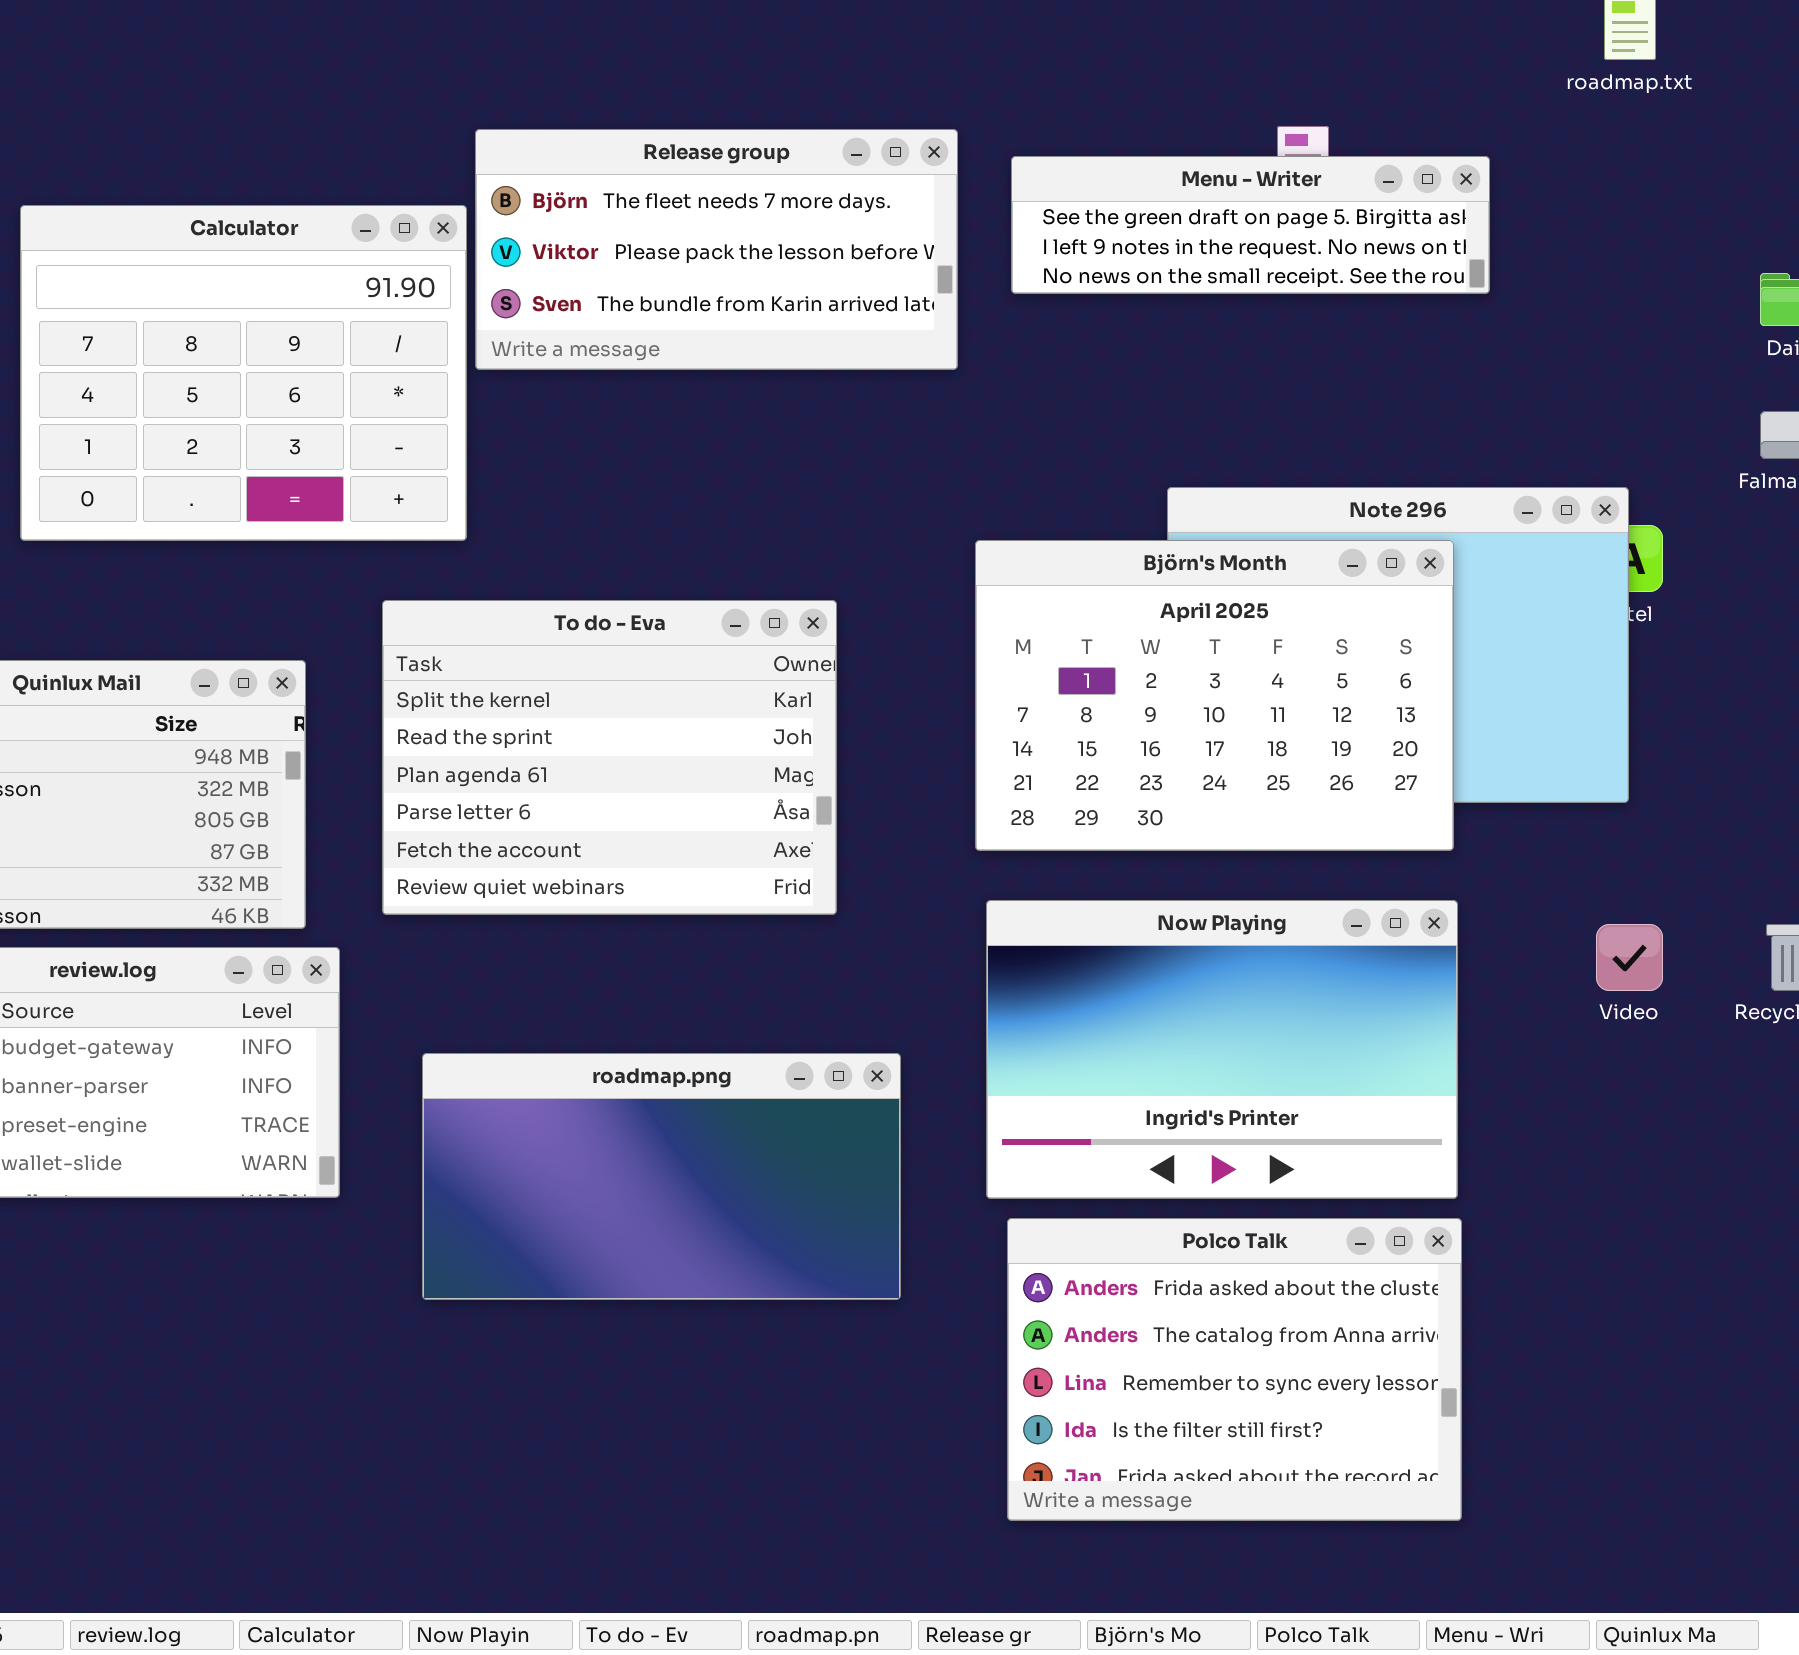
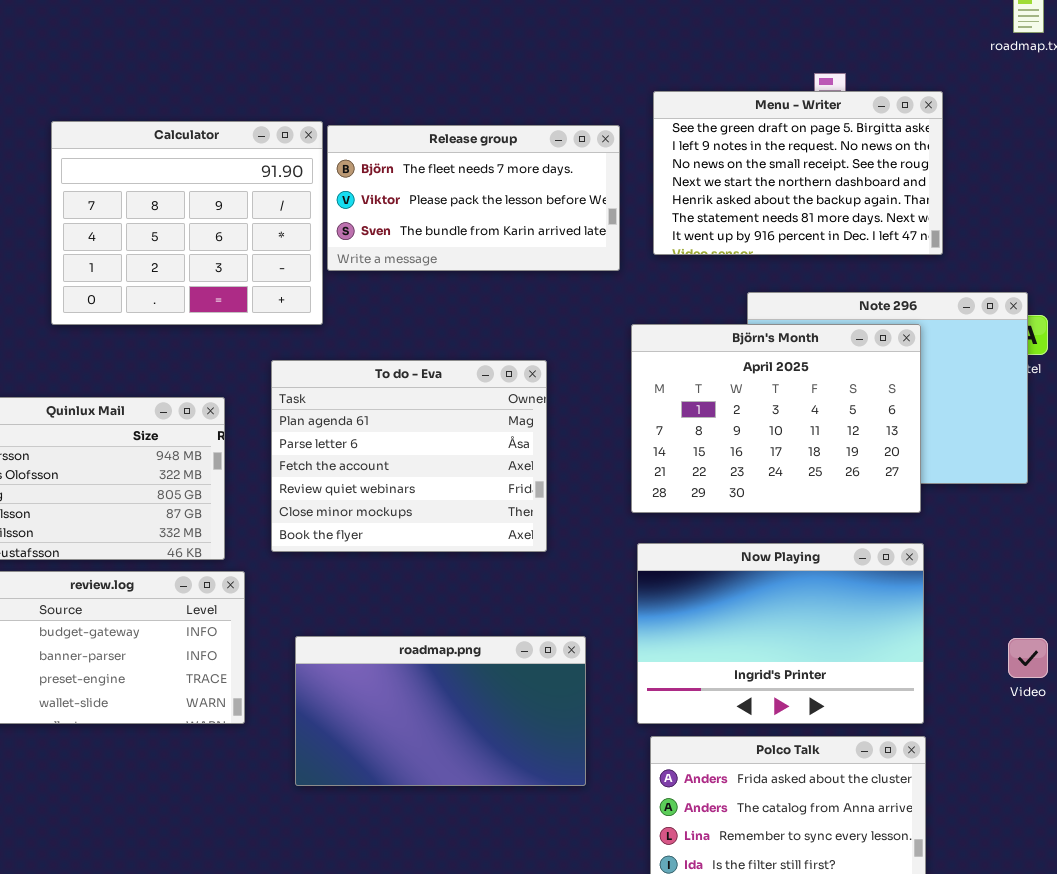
Release group: [475,129,958,370] -> [327,125,620,271], moved
Menu - Writer: [1011,156,1490,294] -> [653,91,943,255], resized
To do - Eva: [382,600,837,915] -> [271,360,547,552], scrolled down 2 rows
Video: [1596,924,1663,991] -> [1008,638,1048,678], moved

